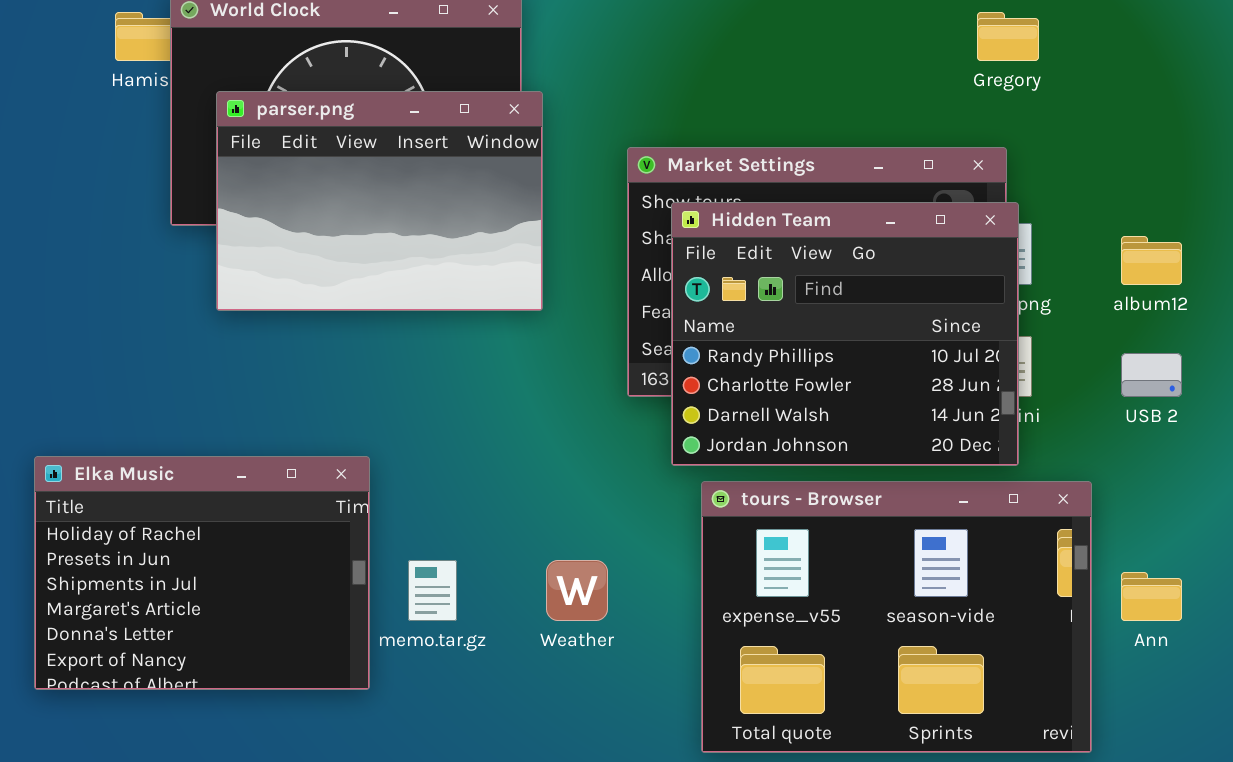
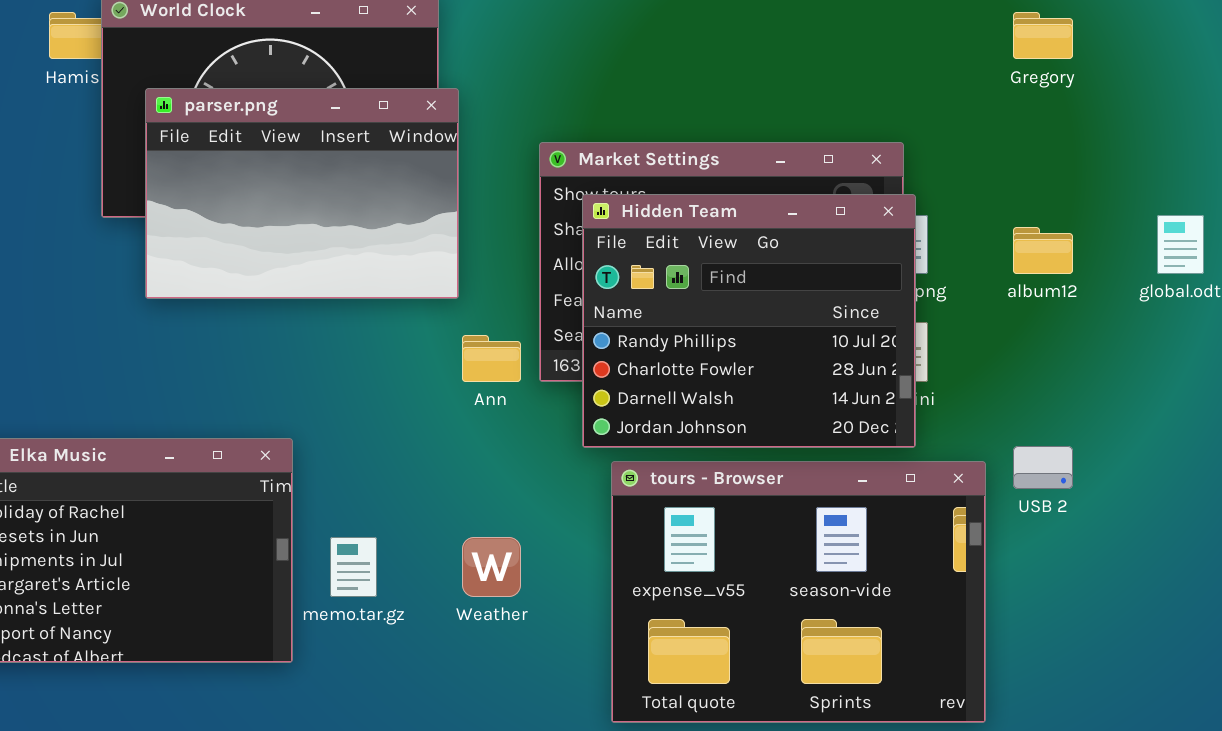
Gregory: [977,12,1039,61] -> [1013,12,1073,59], moved
USB 2: [1121,353,1182,397] -> [1013,446,1073,489], moved
Ann: [1121,572,1182,621] -> [462,335,521,382], moved

